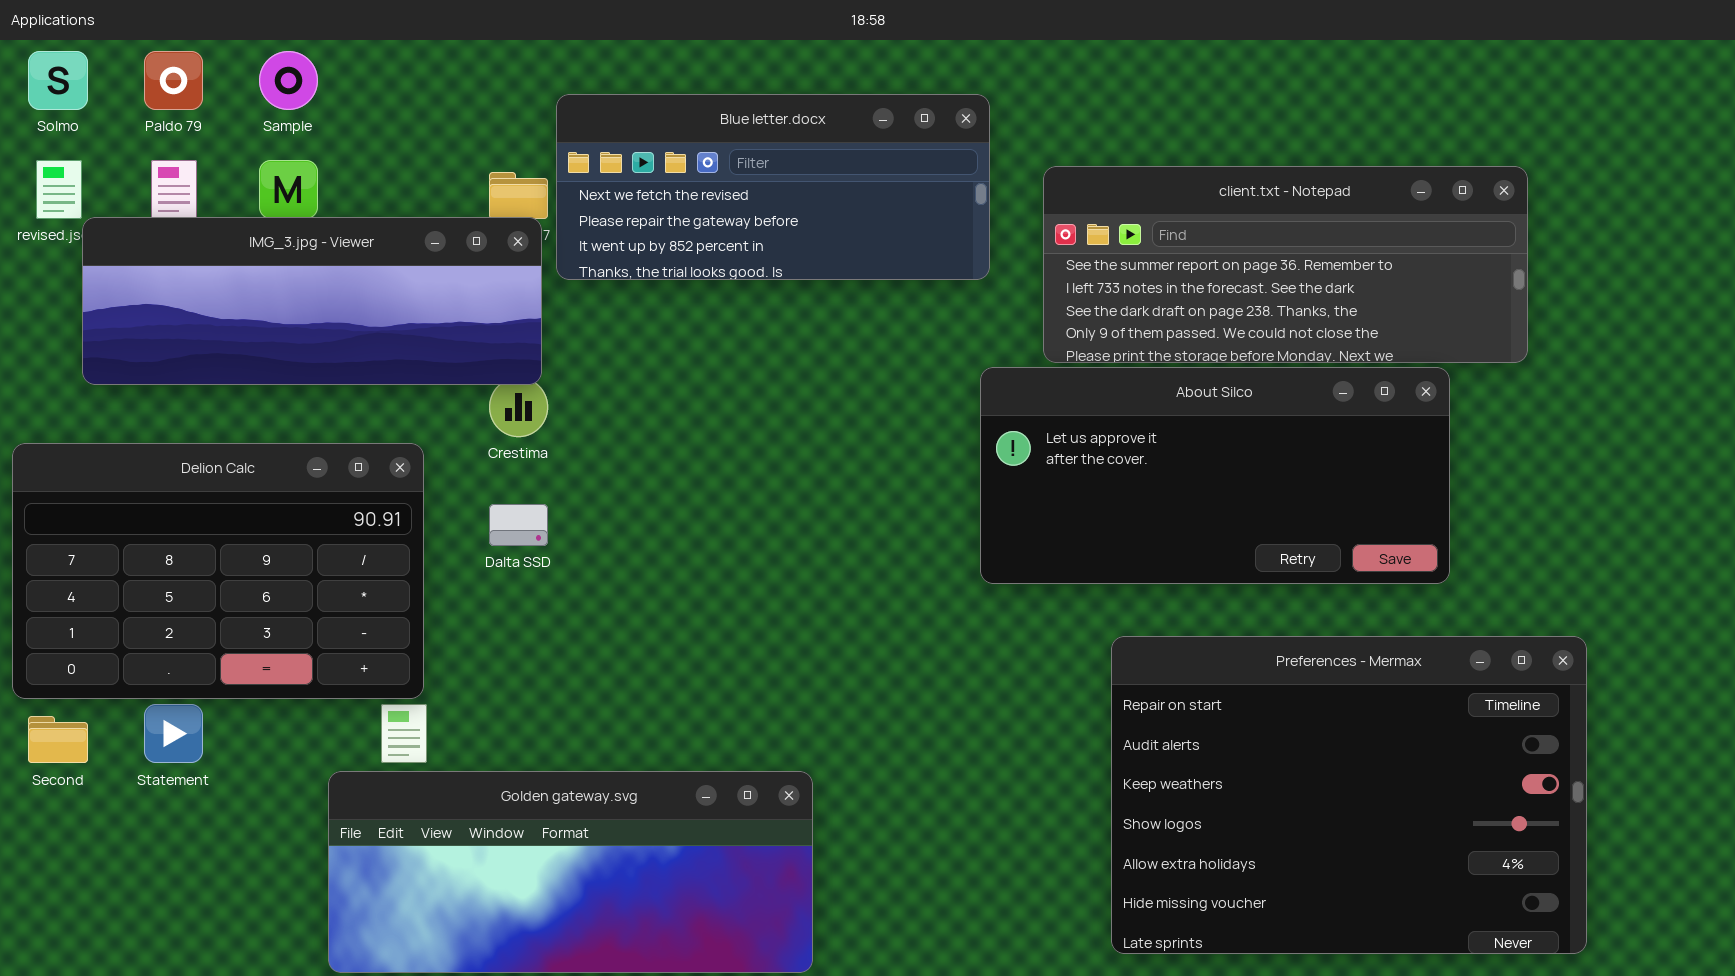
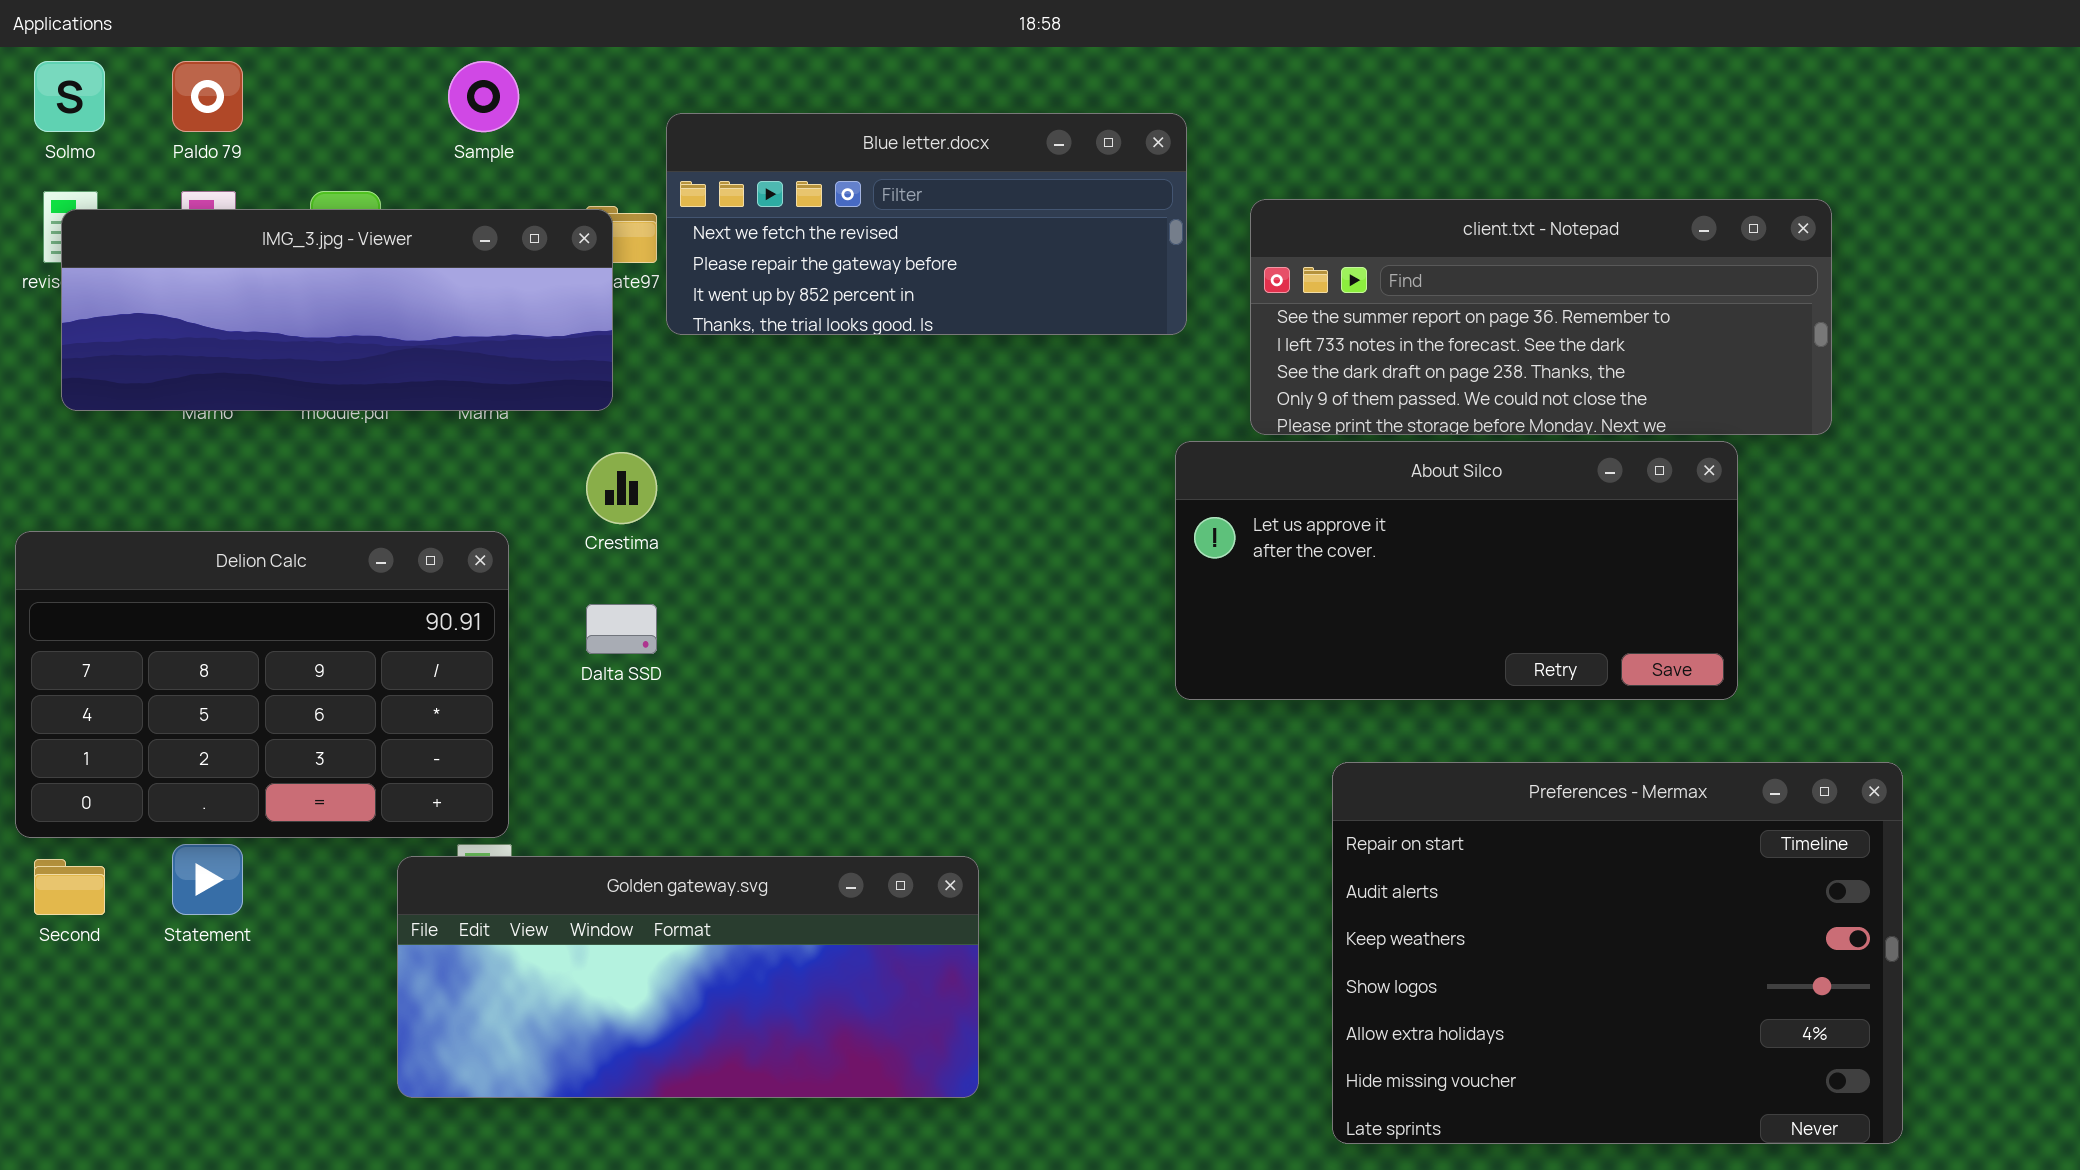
Sample: [259,51,318,110] -> [448,61,519,132], moved
IMG_3.jpg - Viewer: [82,217,542,385] -> [61,209,613,411], moved
Golden gateway.svg: [328,771,813,973] -> [397,856,979,1098], moved

